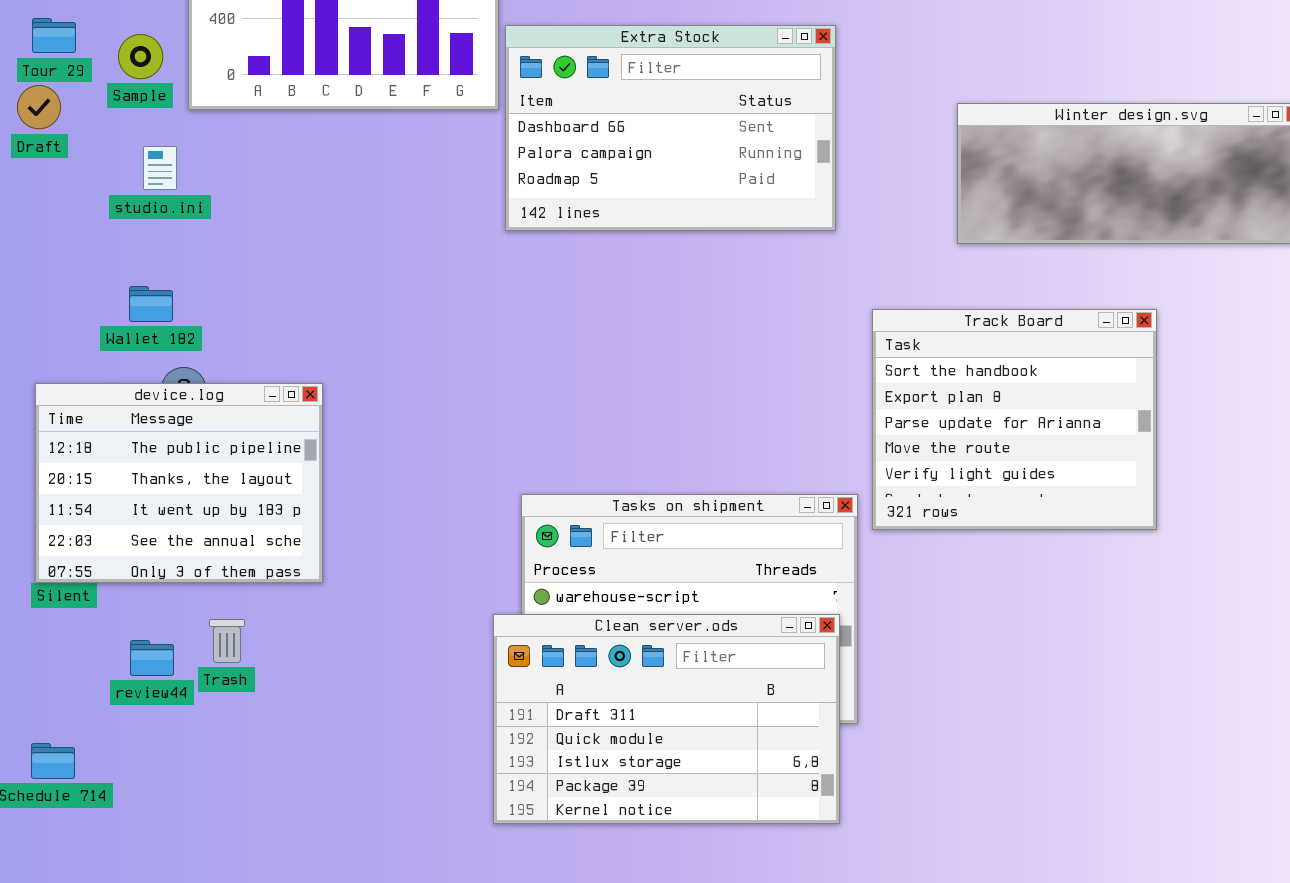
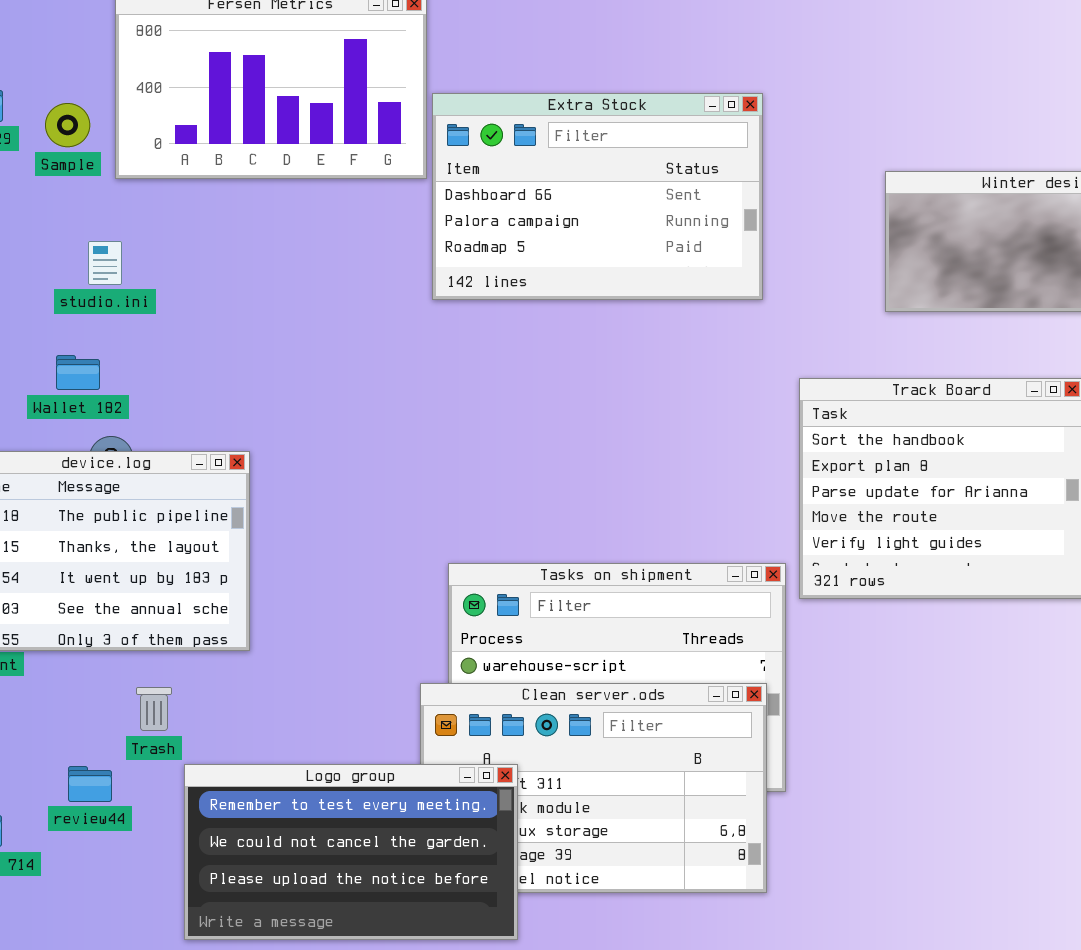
studio.ini: [143,146,177,190] -> [88,241,122,285], moved
review44: [130,640,174,676] -> [68,766,112,802], moved
Logo group: none -> [184,764,518,940], opened

